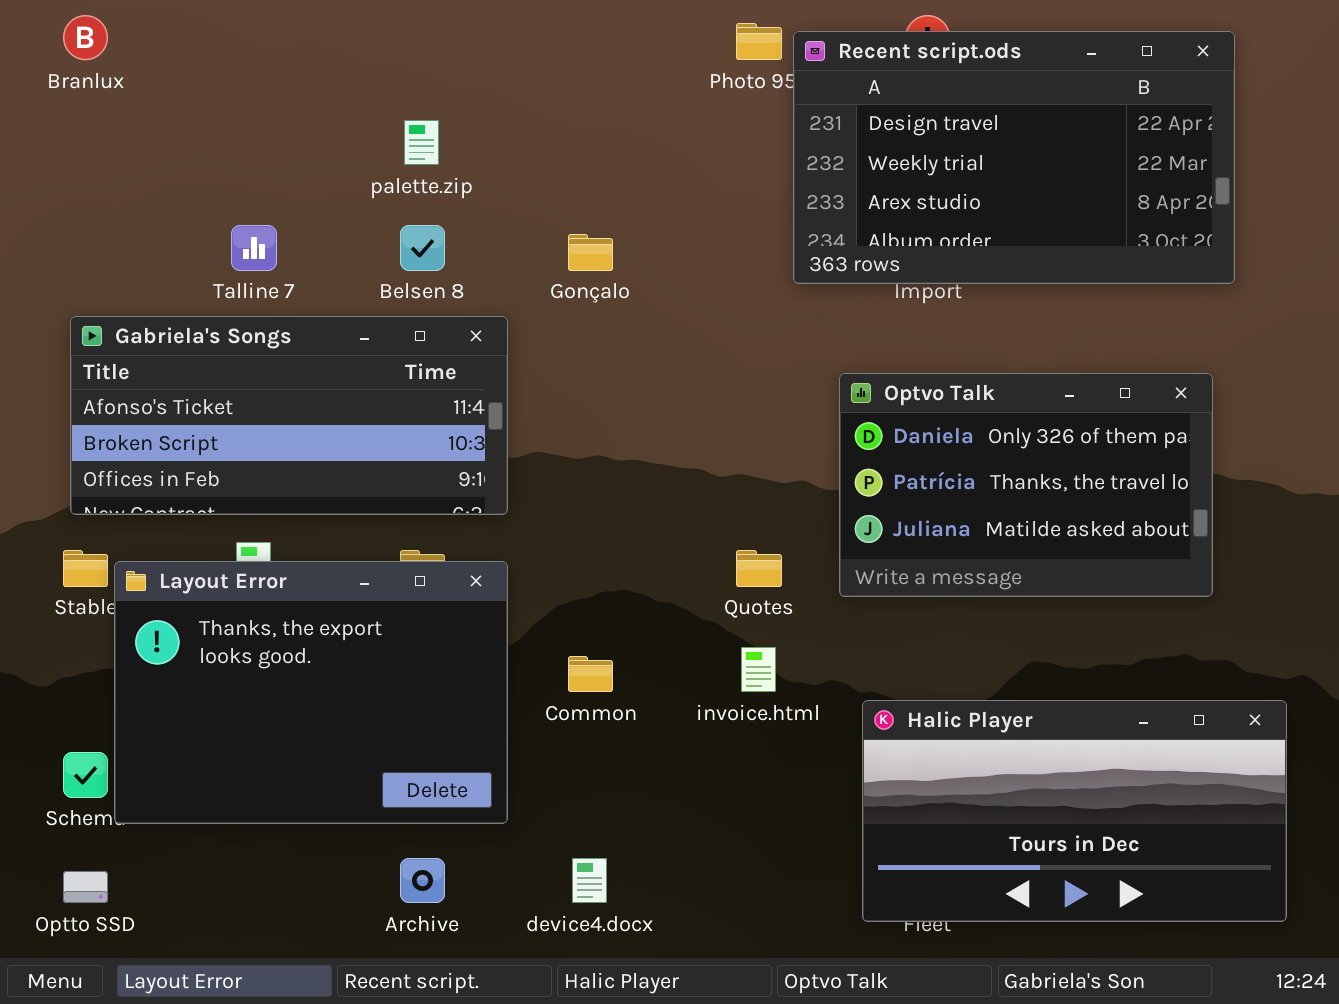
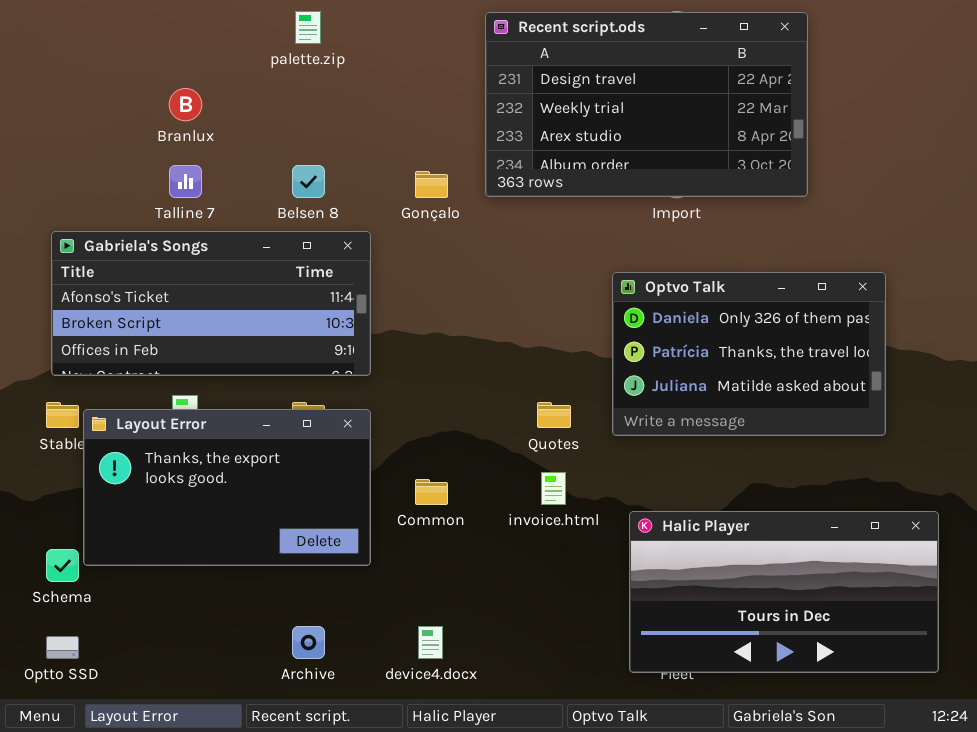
Branlux: [63,15,108,60] -> [169,88,202,121], moved
Recent script.ods: [793,31,1235,284] -> [485,12,808,197], moved
palette.zip: [404,120,439,165] -> [295,11,321,44], moved
Layout Error: [114,561,508,824] -> [83,409,371,566], resized

